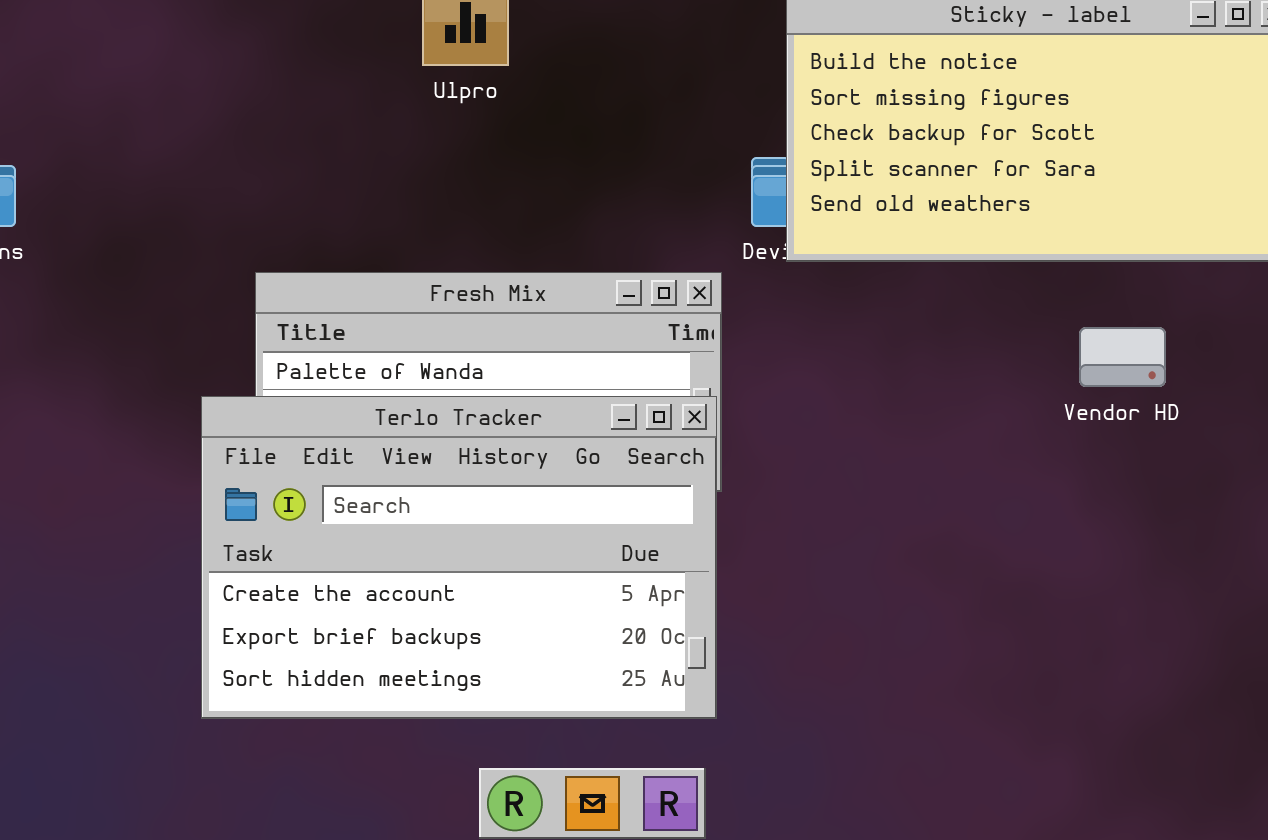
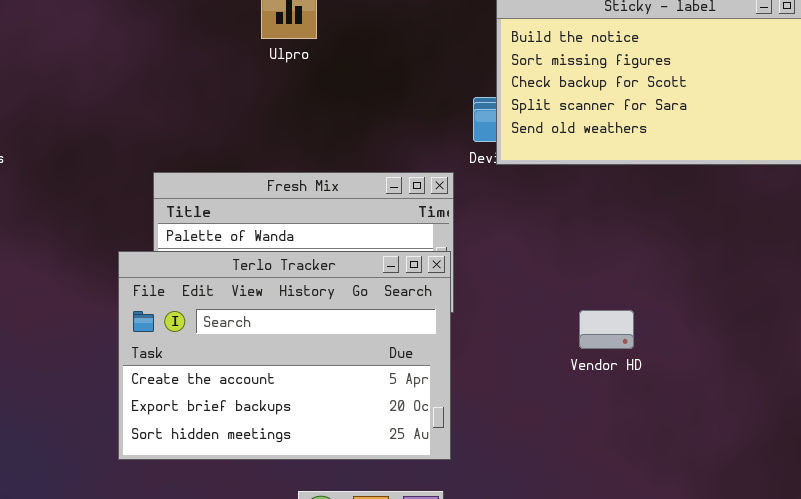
Vendor HD: [1079,327,1166,387] -> [579,310,634,349], moved

